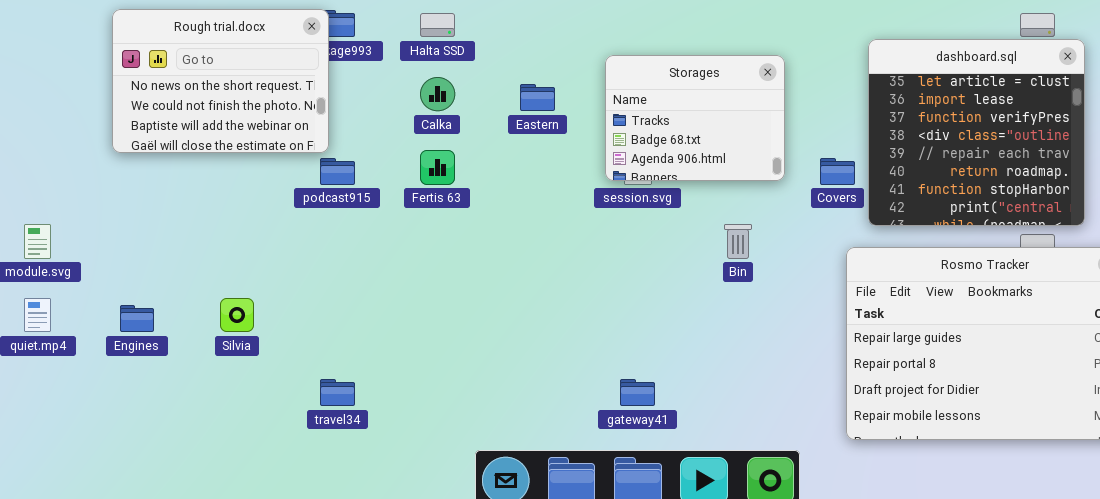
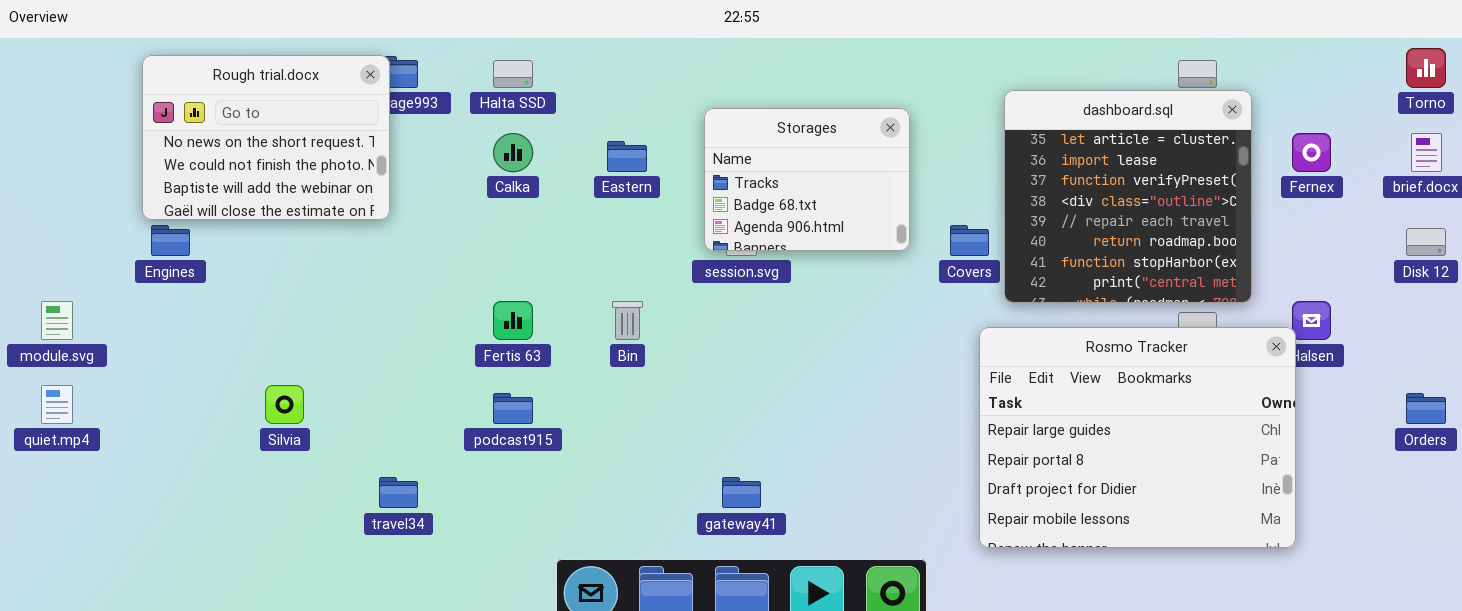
Fertis 63: [420,150,455,185] -> [493,301,533,340], moved
podcast915: [320,158,355,185] -> [493,393,533,424], moved
Bin: [724,224,752,259] -> [612,301,643,340], moved
Engines: [120,305,154,332] -> [151,225,190,256], moved

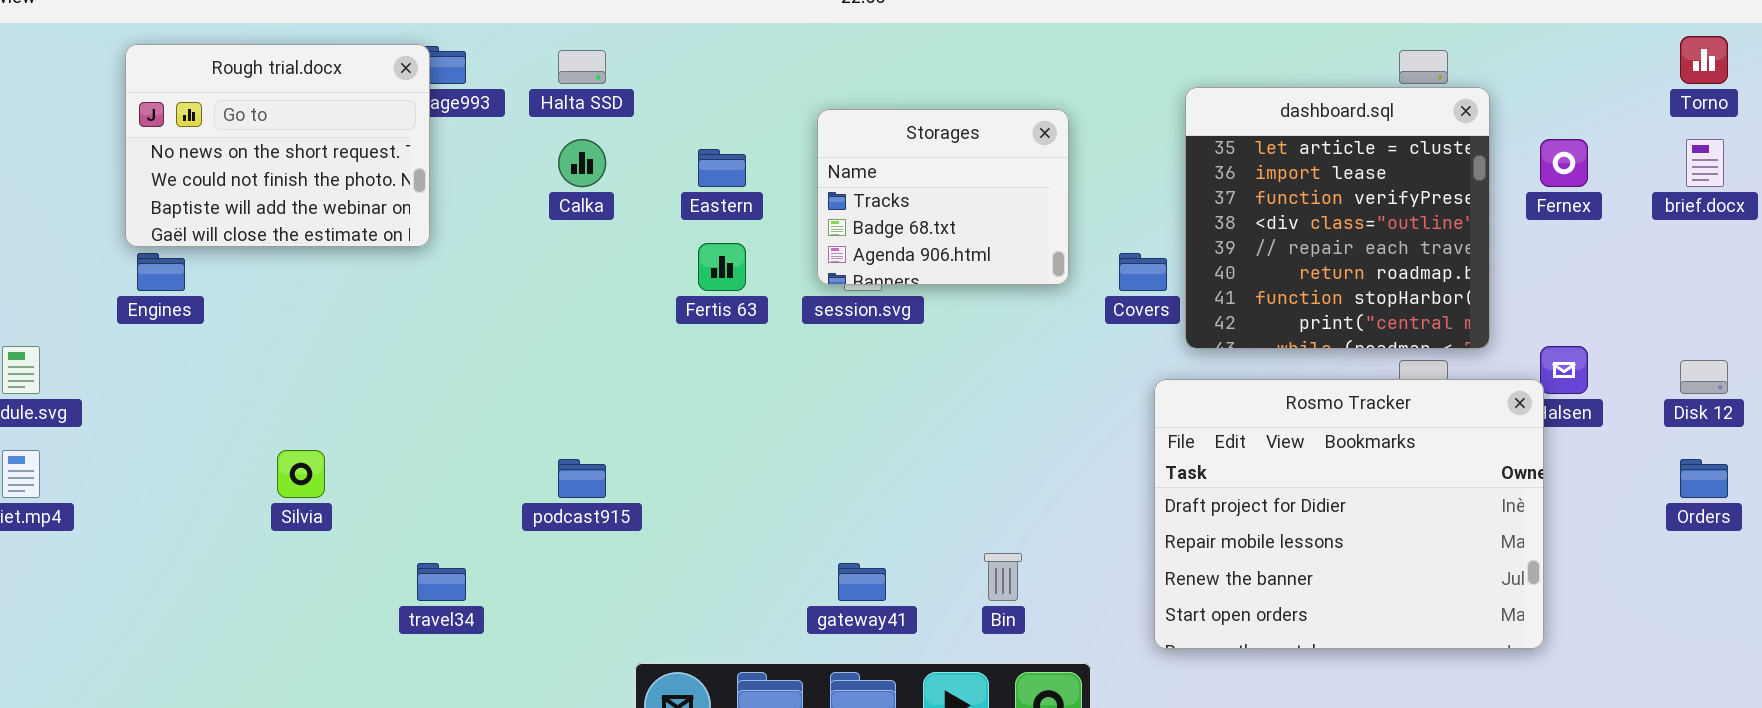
Disk 12: [1406,228,1446,256] -> [1680,360,1728,394], moved
Fertis 63: [493,301,533,340] -> [698,243,746,291], moved
Bin: [612,301,643,340] -> [984,553,1022,601], moved
Rosmo Tracker: [979,327,1296,548] -> [1154,379,1544,649], scrolled down 2 rows

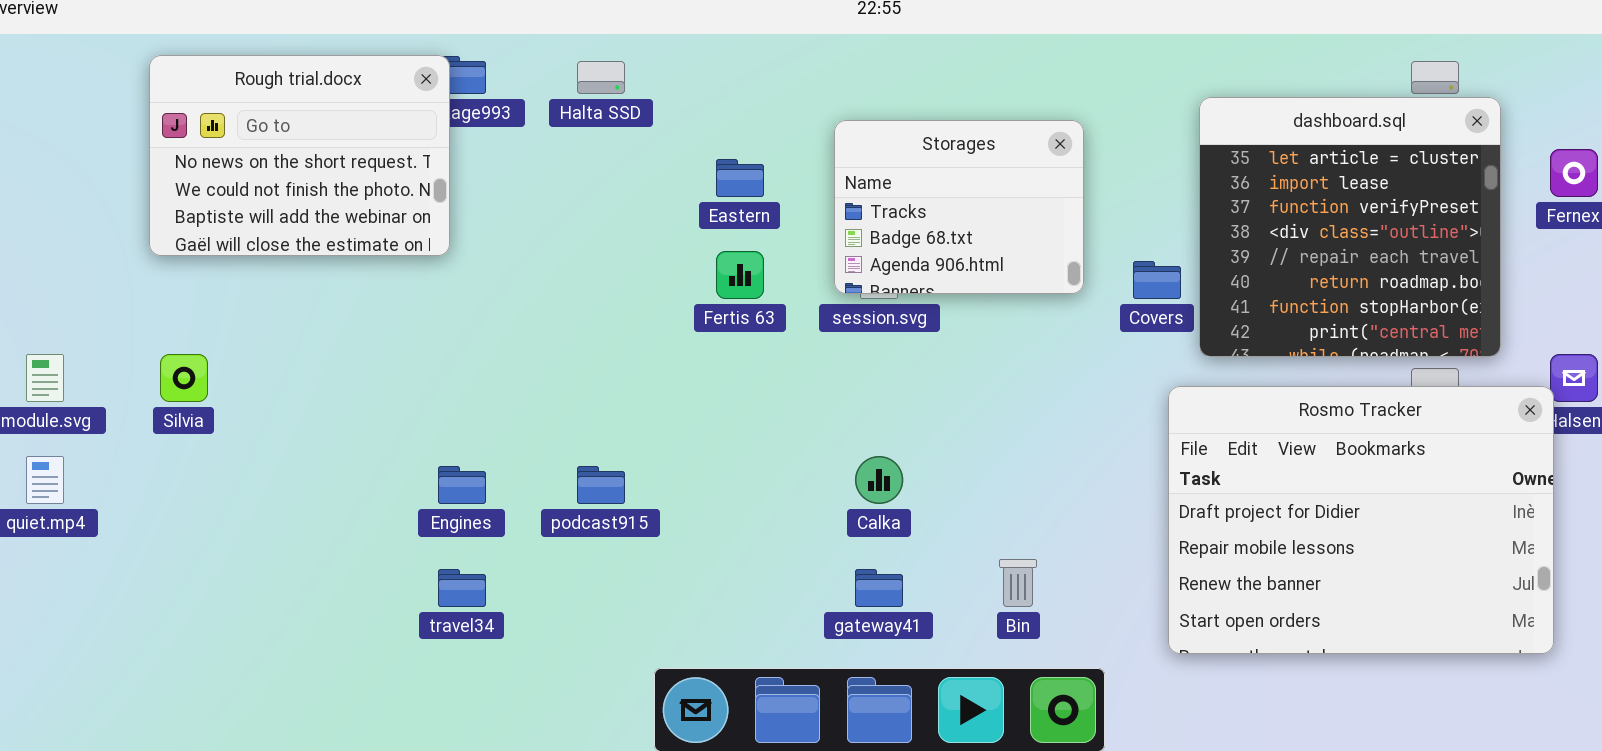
Calka: [558,139,606,187] -> [855,456,903,504], moved
Engines: [137,253,185,291] -> [438,466,486,504], moved
Silvia: [277,450,325,498] -> [160,354,208,402], moved

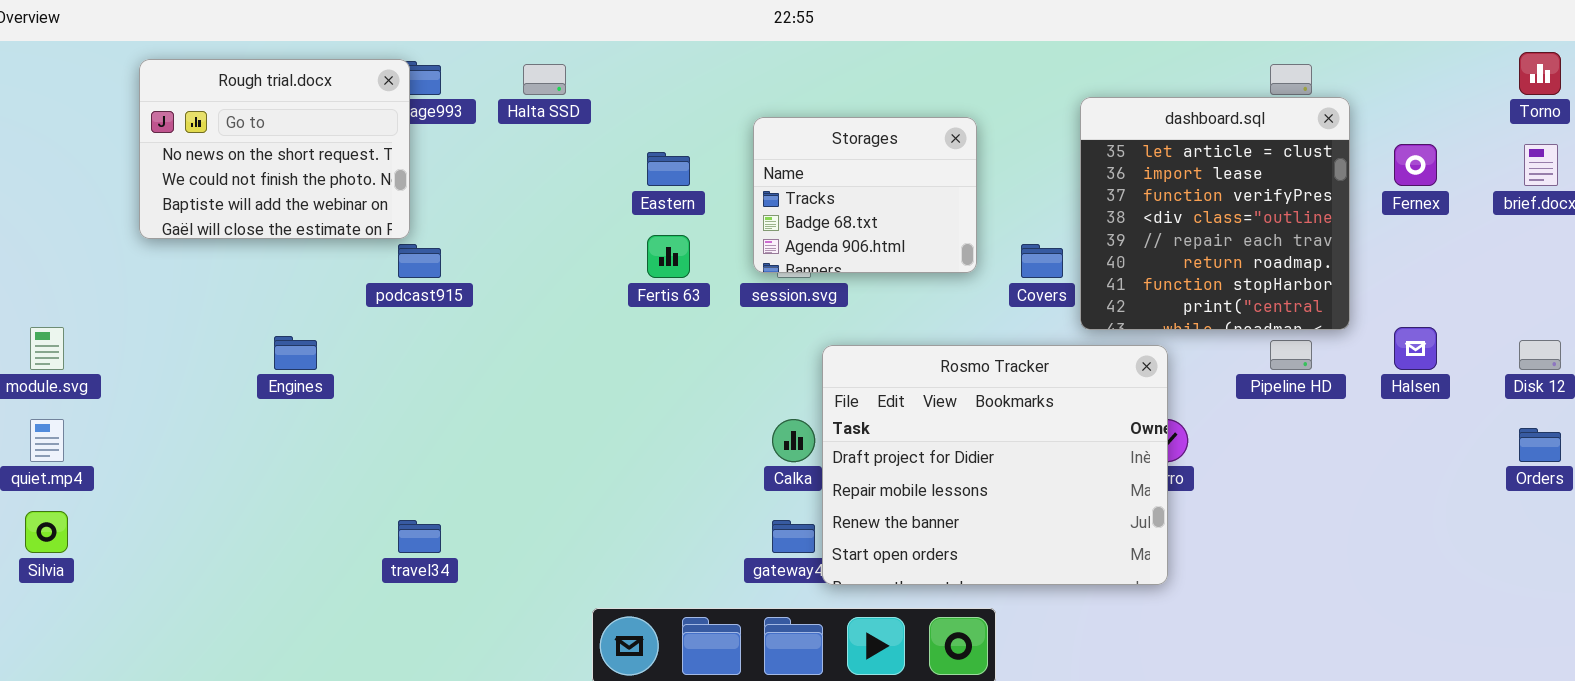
Silvia: [160,354,208,402] -> [25,511,68,553], moved
Rosmo Tracker: [1168,386,1554,654] -> [822,345,1168,585], moved
Engines: [438,466,486,504] -> [274,336,317,370], moved
podcast915: [577,466,625,504] -> [398,244,441,278], moved

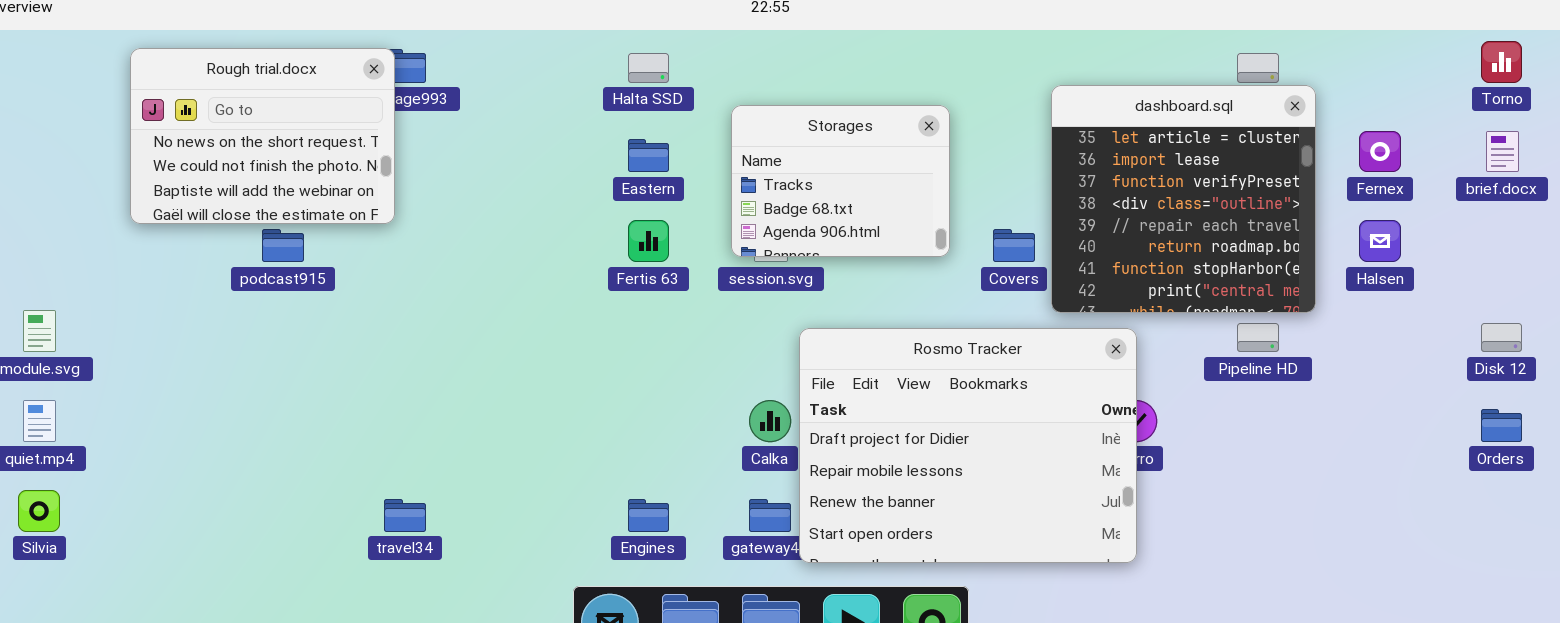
Halta SSD: [523,64,566,95] -> [628,53,669,83], moved
podcast915: [398,244,441,278] -> [262,229,304,262], moved
Halsen: [1394,327,1437,370] -> [1359,220,1401,262], moved
Engines: [274,336,317,370] -> [628,499,669,532], moved

